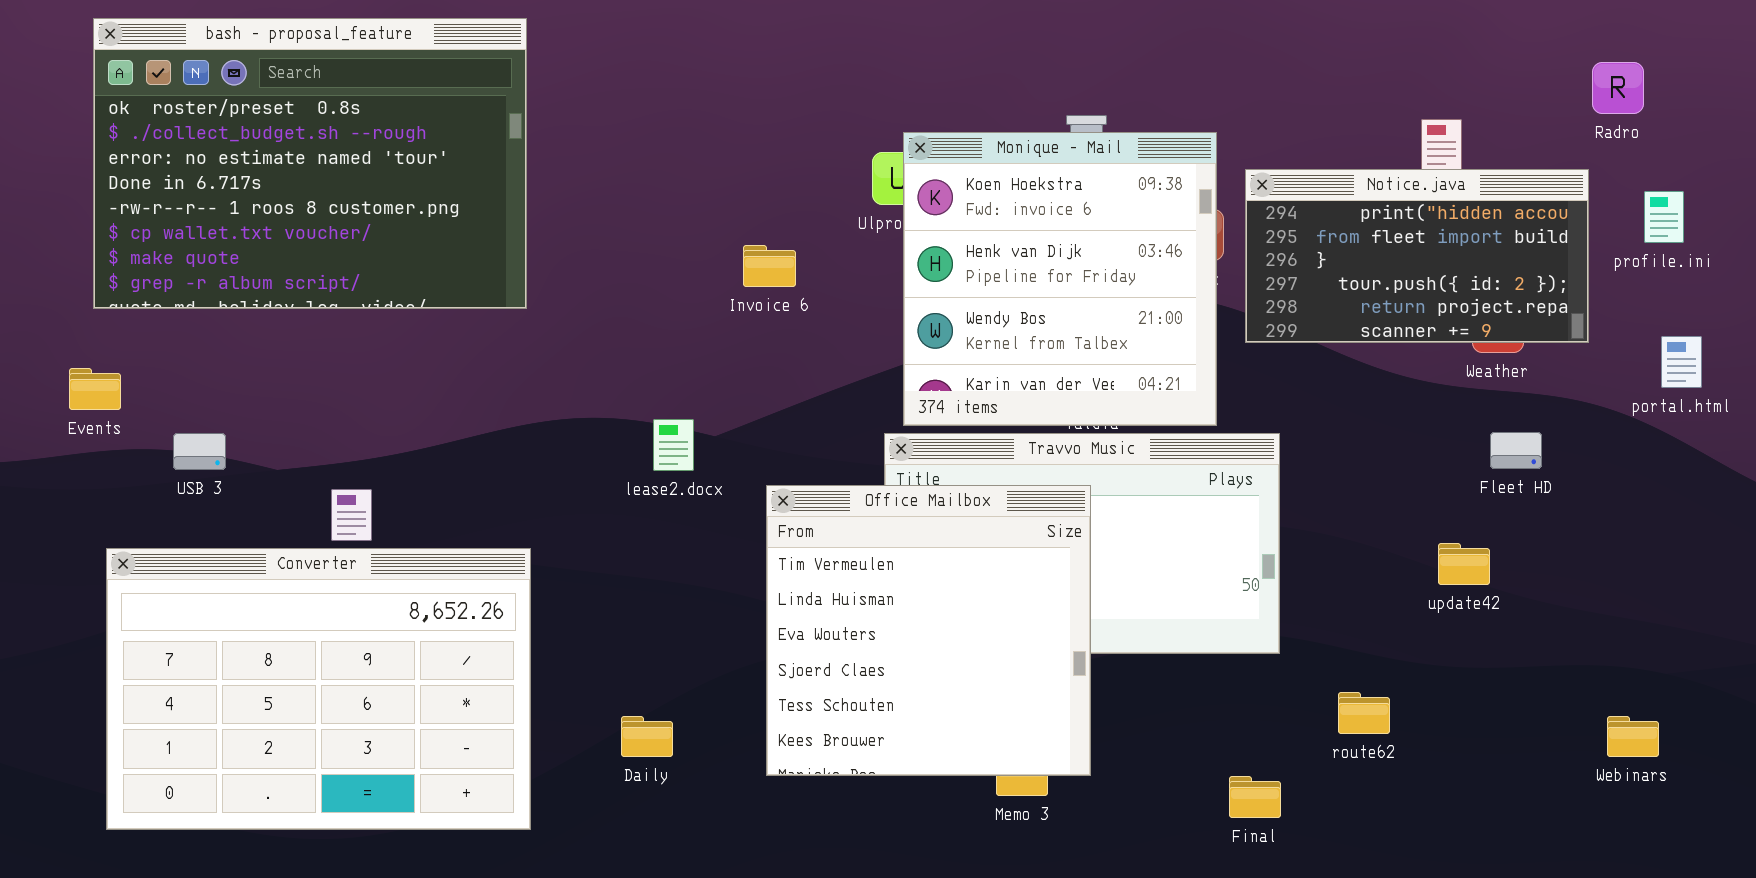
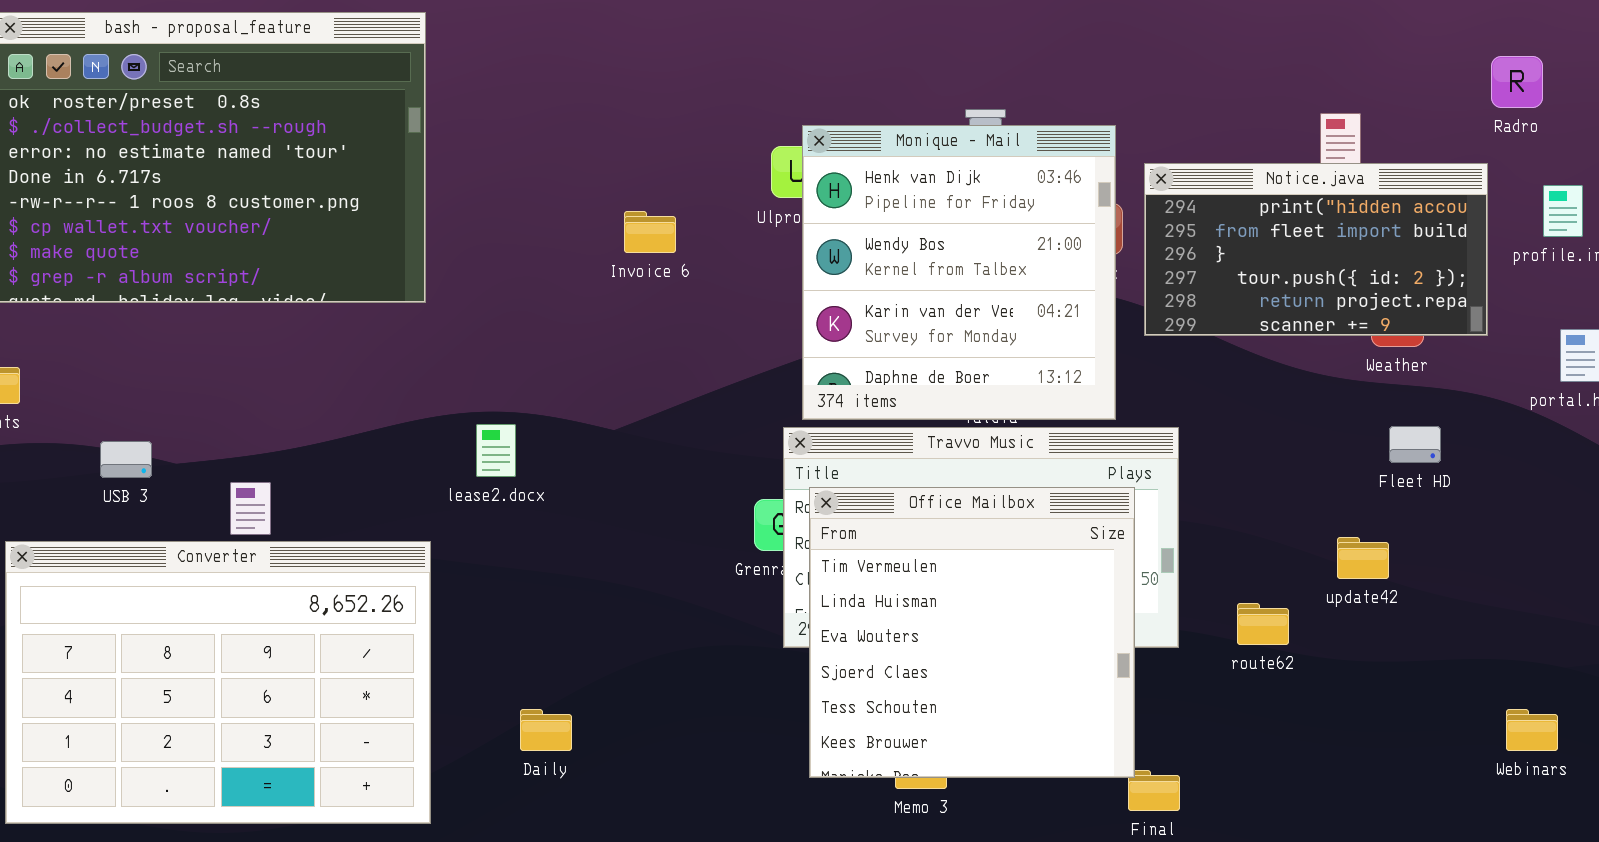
Monique - Mail: [903,132,1217,426] -> [802,125,1116,420], scrolled down 1 row
Invoice 6: [743,245,796,287] -> [624,211,676,253], moved
lease2.docx: [653,419,694,471] -> [476,424,516,477], moved
USB 3: [173,433,226,470] -> [100,441,152,478], moved
Office Mailbox: [766,485,1091,776] -> [809,487,1135,778], moved
route62: [1338,692,1390,734] -> [1237,603,1289,645], moved

